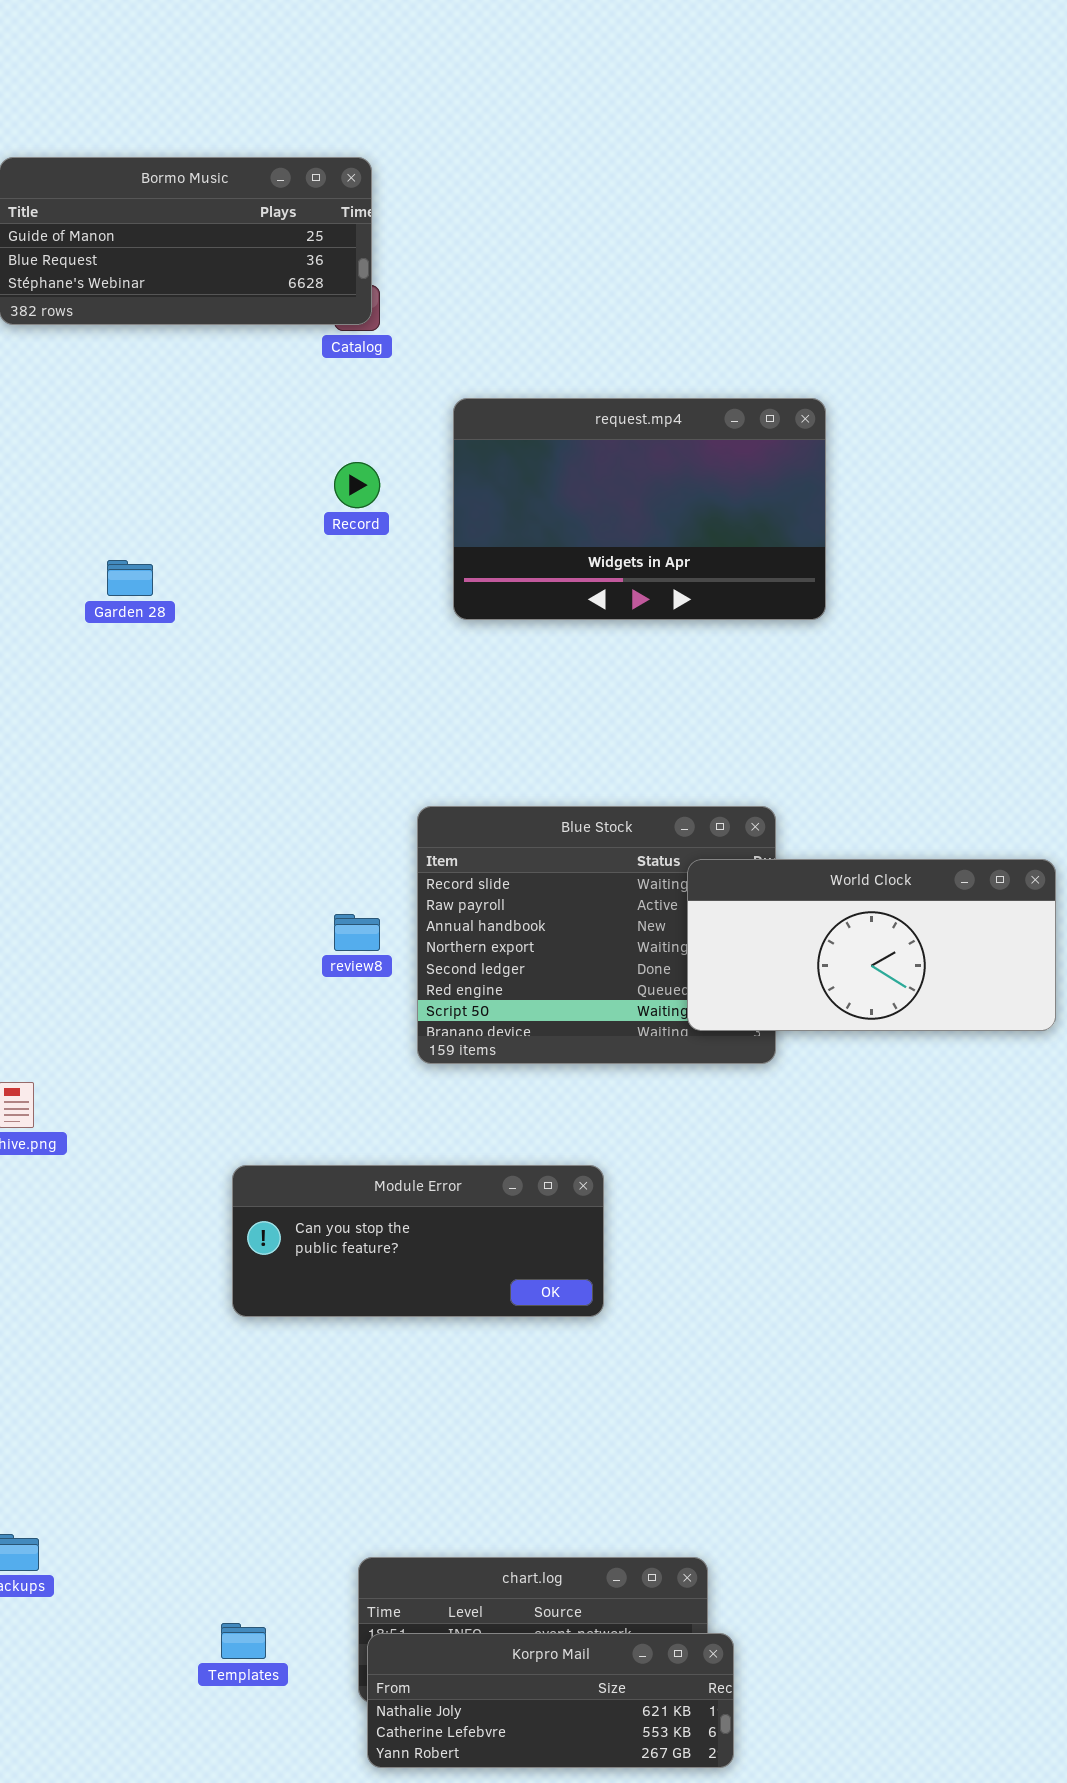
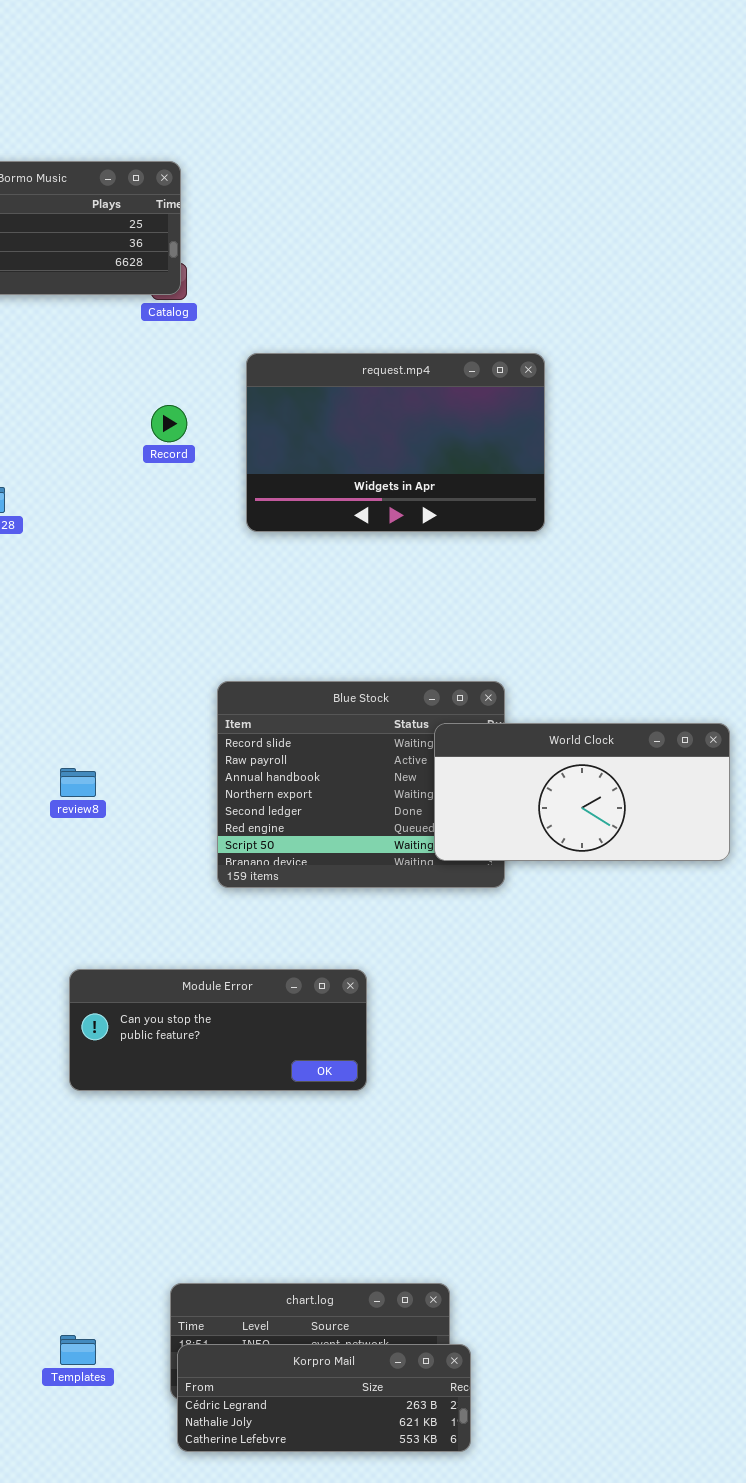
review8: [334,914,380,951] -> [60,768,96,797], moved
Korpro Mail: [367,1633,734,1768] -> [177,1344,471,1452], scrolled up 1 row

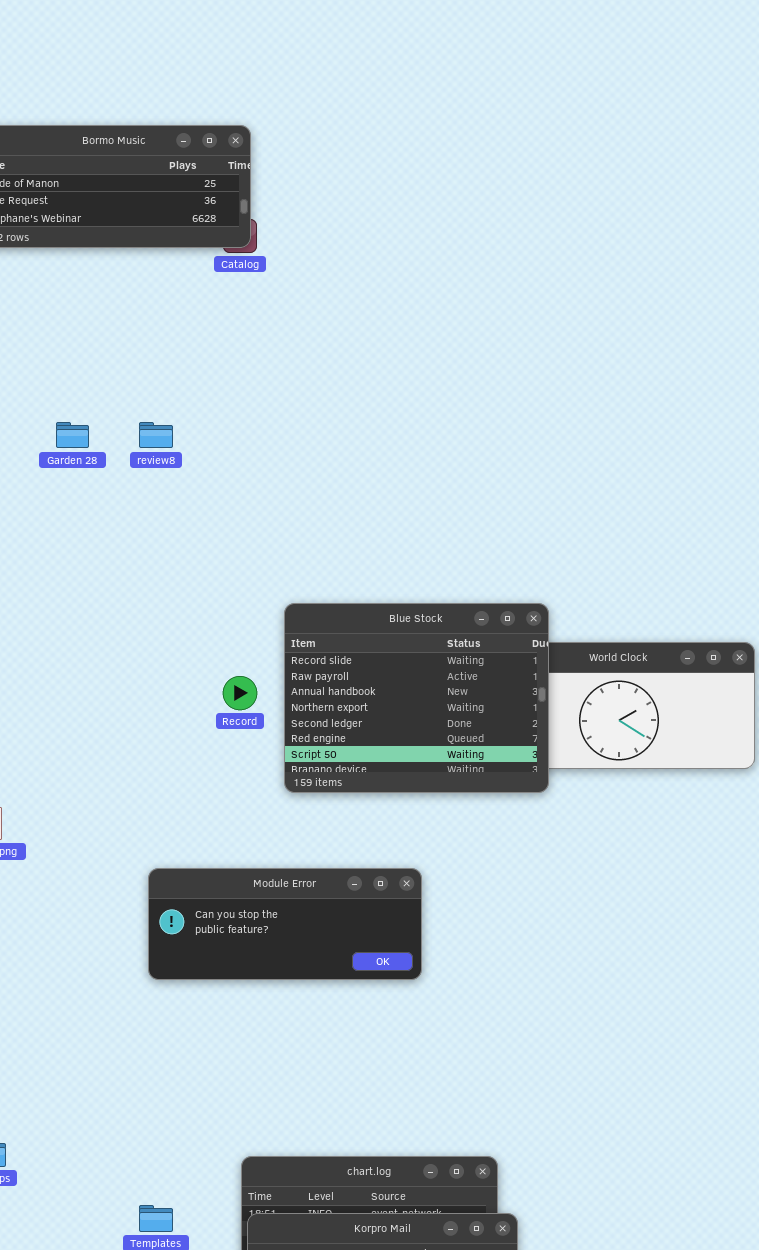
request.mp4: [246,353,545,532] -> none, closed
Record: [151,405,187,442] -> [223,676,257,710], moved
Blue Stock: [217,681,505,888] -> [284,603,549,793], raised
review8: [60,768,96,797] -> [139,422,173,448], moved

